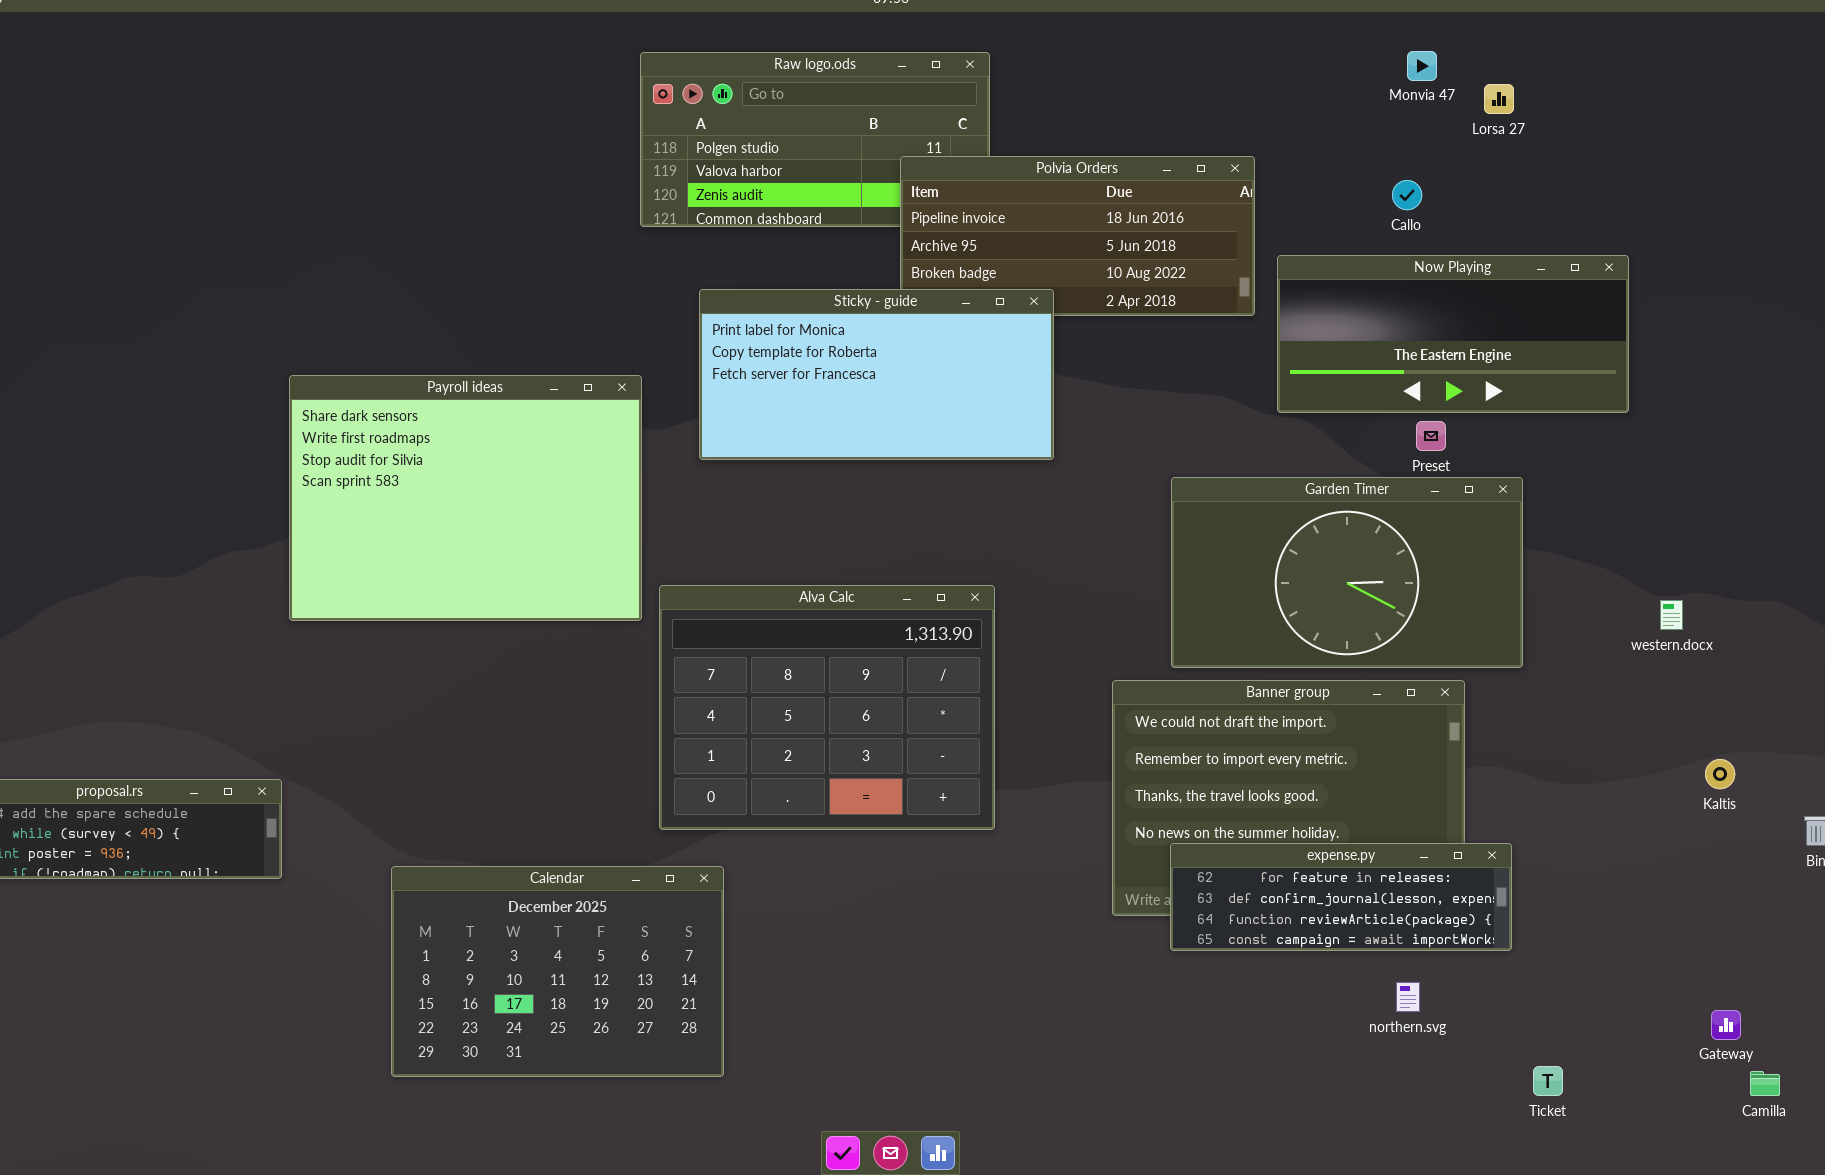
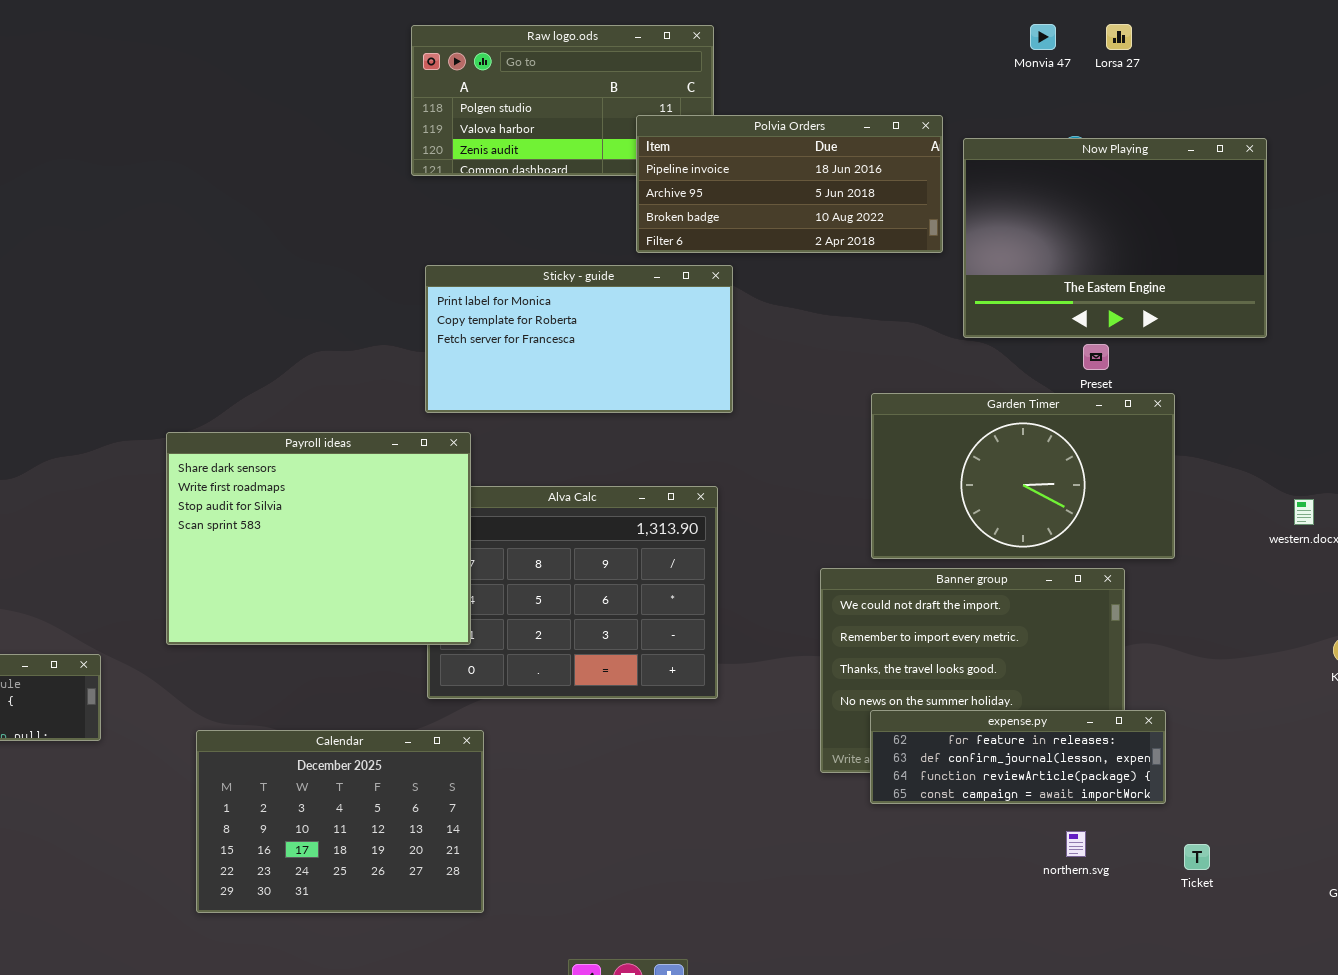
Monvia 47: [1407,51,1437,81] -> [1030,24,1056,50], moved
Lorsa 27: [1484,84,1514,114] -> [1106,24,1132,50], moved
Now Playing: [1277,255,1629,413] -> [963,138,1267,338], resized
Sticky - guide: [699,289,1054,460] -> [425,265,733,413], moved
Payroll ideas: [289,375,642,621] -> [166,432,471,645], moved
Ticket: [1533,1066,1563,1096] -> [1184,844,1210,870], moved

